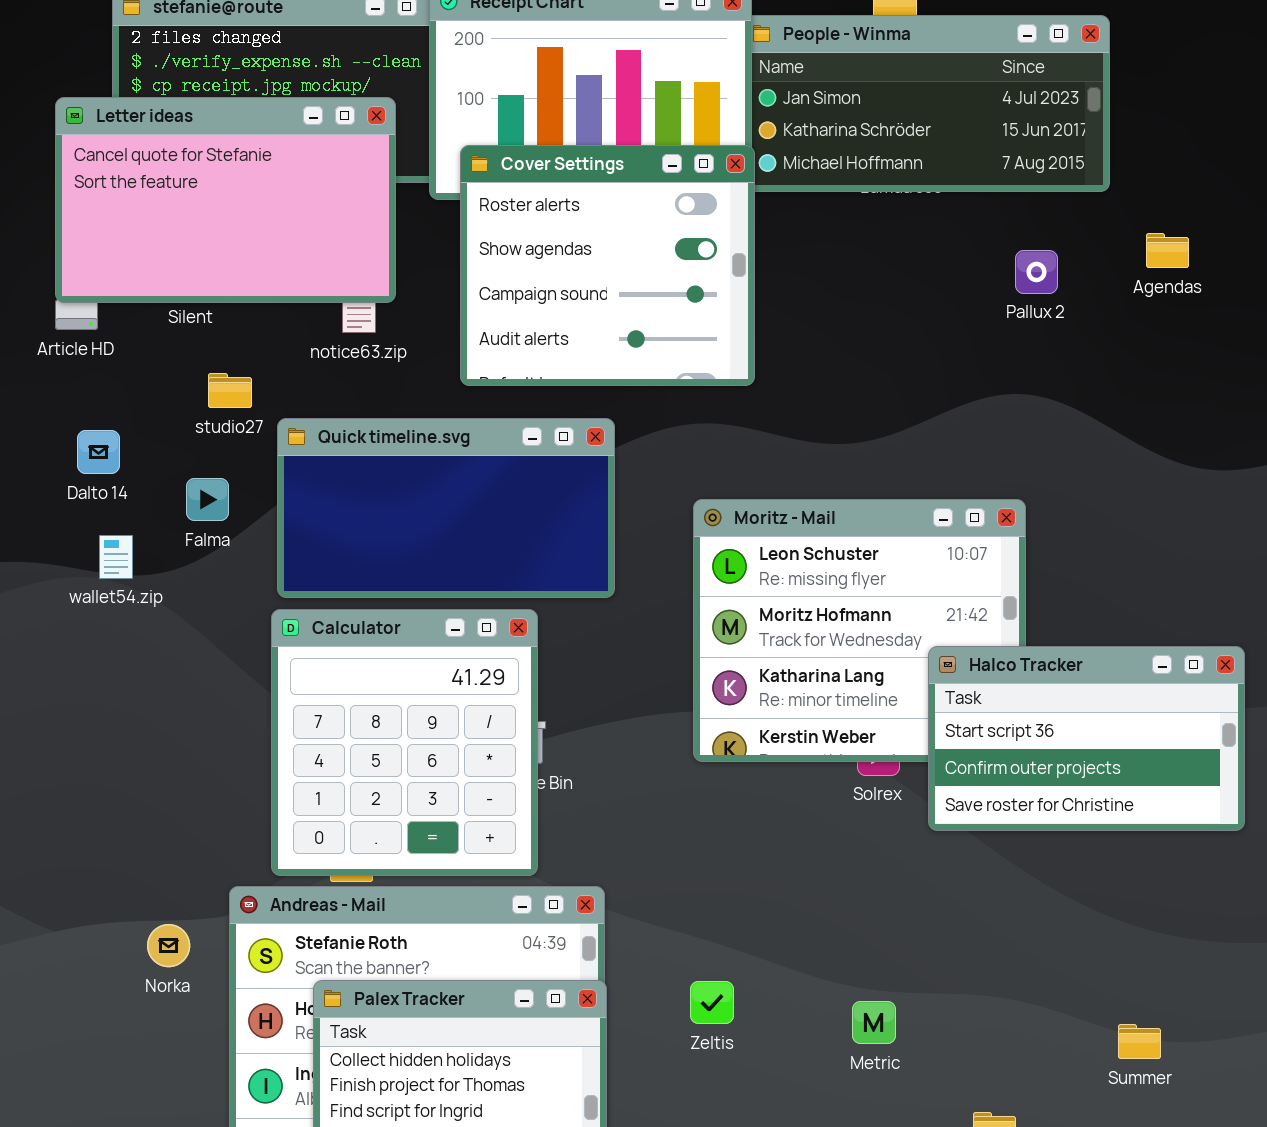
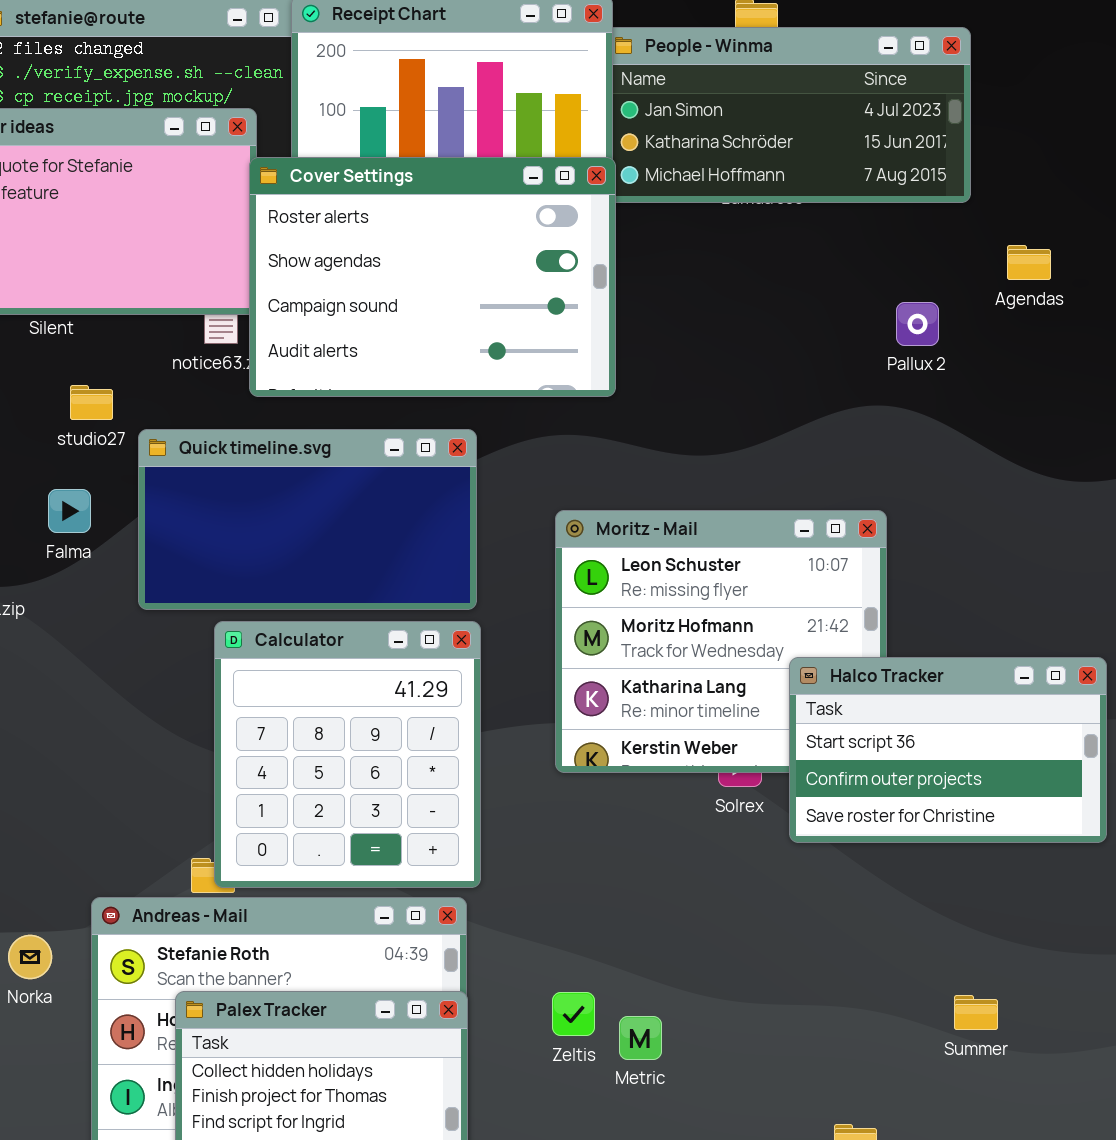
Cover Settings: [460,145,755,386] -> [249,157,616,397], resized
Pallux 2: [1015,250,1058,294] -> [896,302,939,346], moved
Calculator: [271,609,538,876] -> [214,621,481,888], moved
Metric: [852,1001,896,1044] -> [619,1016,662,1060], moved
Summer: [1118,1024,1161,1059] -> [954,995,998,1030], moved

